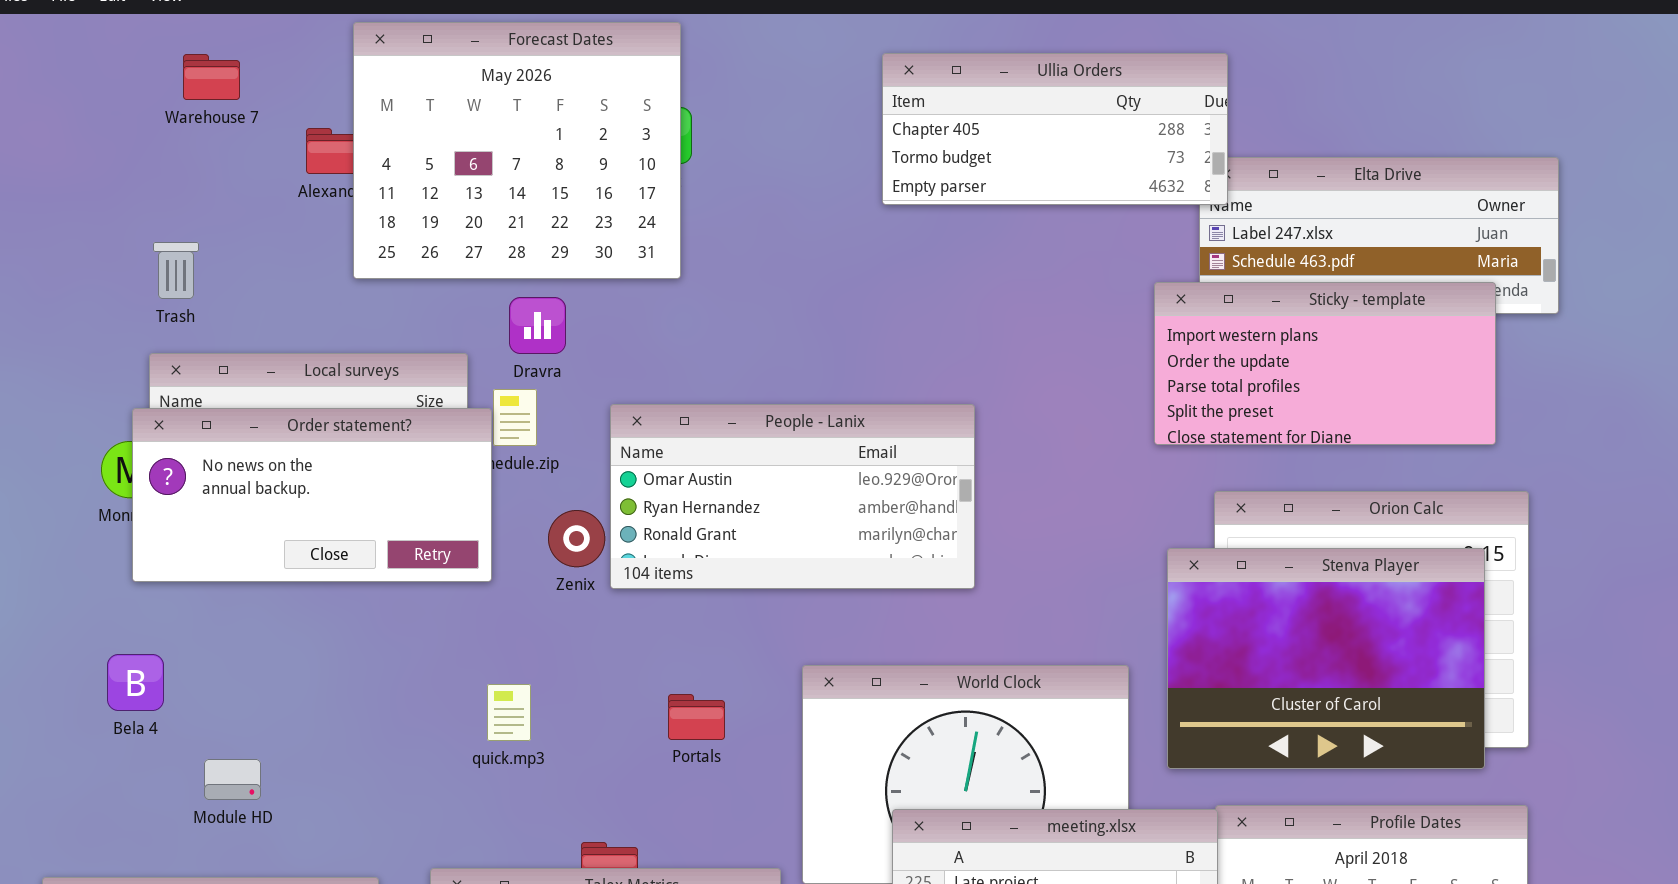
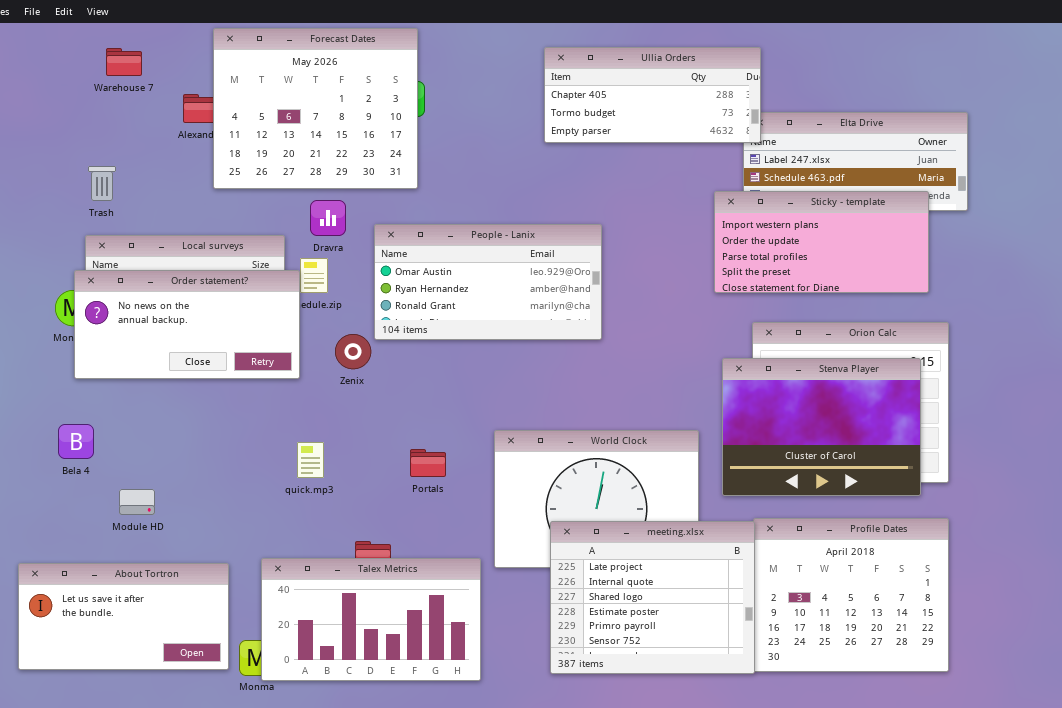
People - Lanix: [610,404,975,589] -> [374,224,602,340], moved

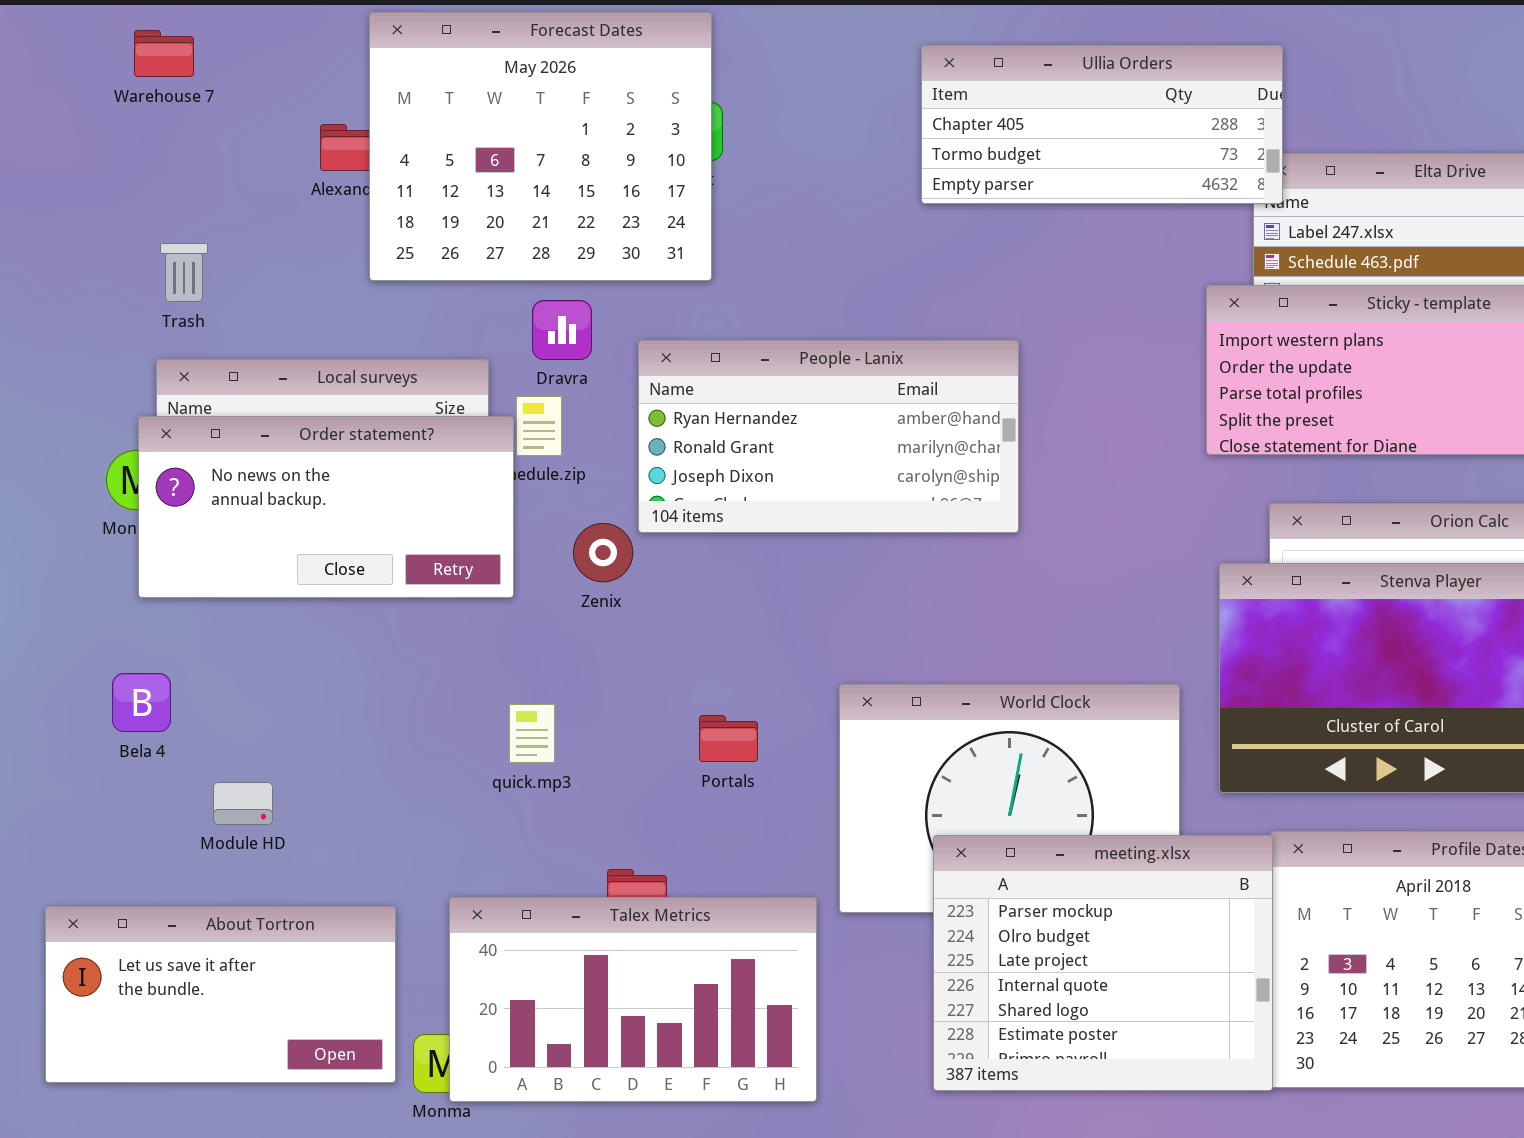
Warehouse 7: [106,48,142,76] -> [134,30,194,77], moved
People - Lanix: [374,224,602,340] -> [638,340,1019,533], scrolled down 1 row
meeting.xlsx: [550,521,755,674] -> [933,835,1273,1091], scrolled up 2 rows

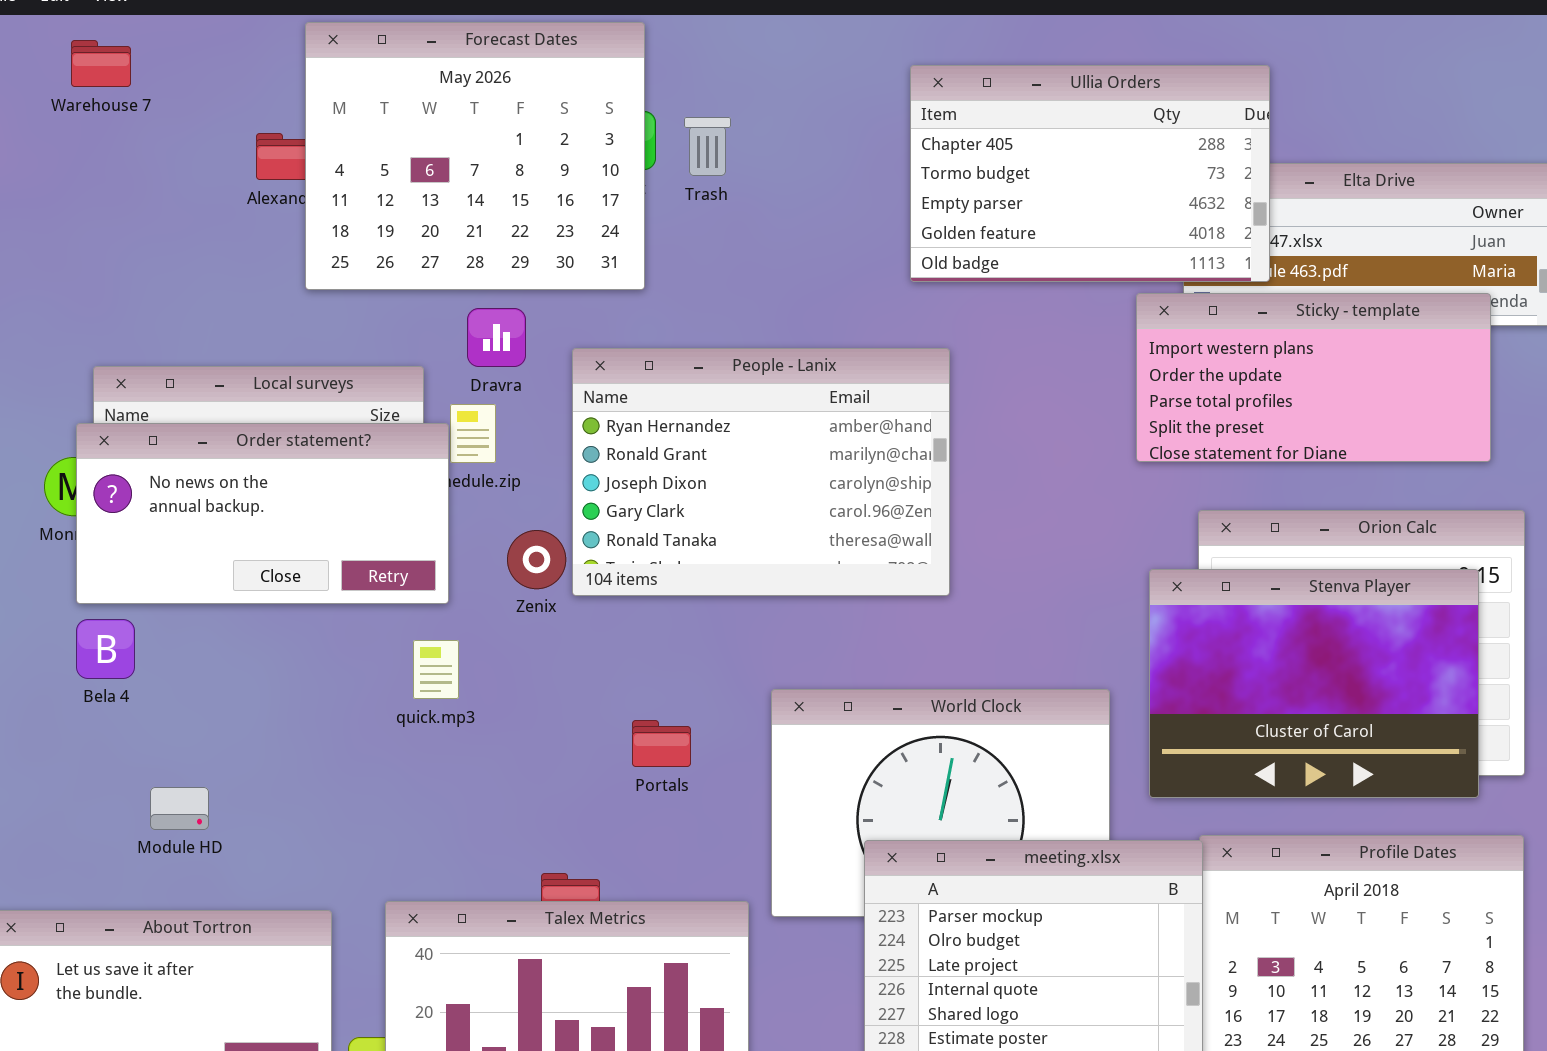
Ullia Orders: [921,45,1283,204] -> [910,65,1270,282], moved, resized
Trash: [160,243,208,302] -> [684,117,731,176], moved
People - Lanix: [638,340,1019,533] -> [572,348,950,596], resized
Bela 4: [112,673,171,732] -> [76,619,135,679], moved
quick.mp3: [509,704,555,763] -> [413,640,459,699], moved

